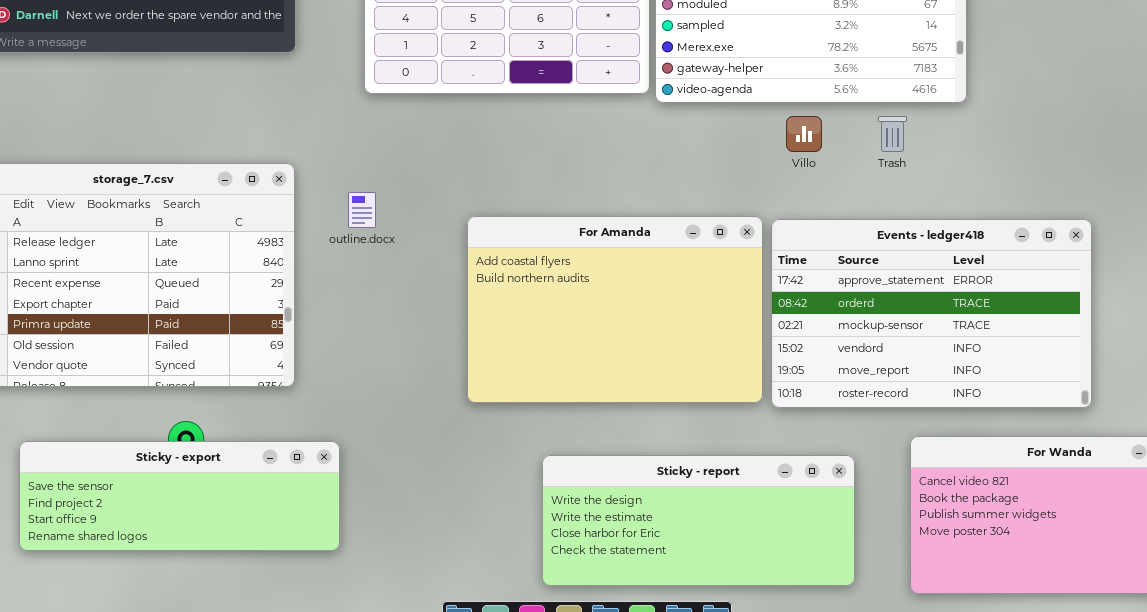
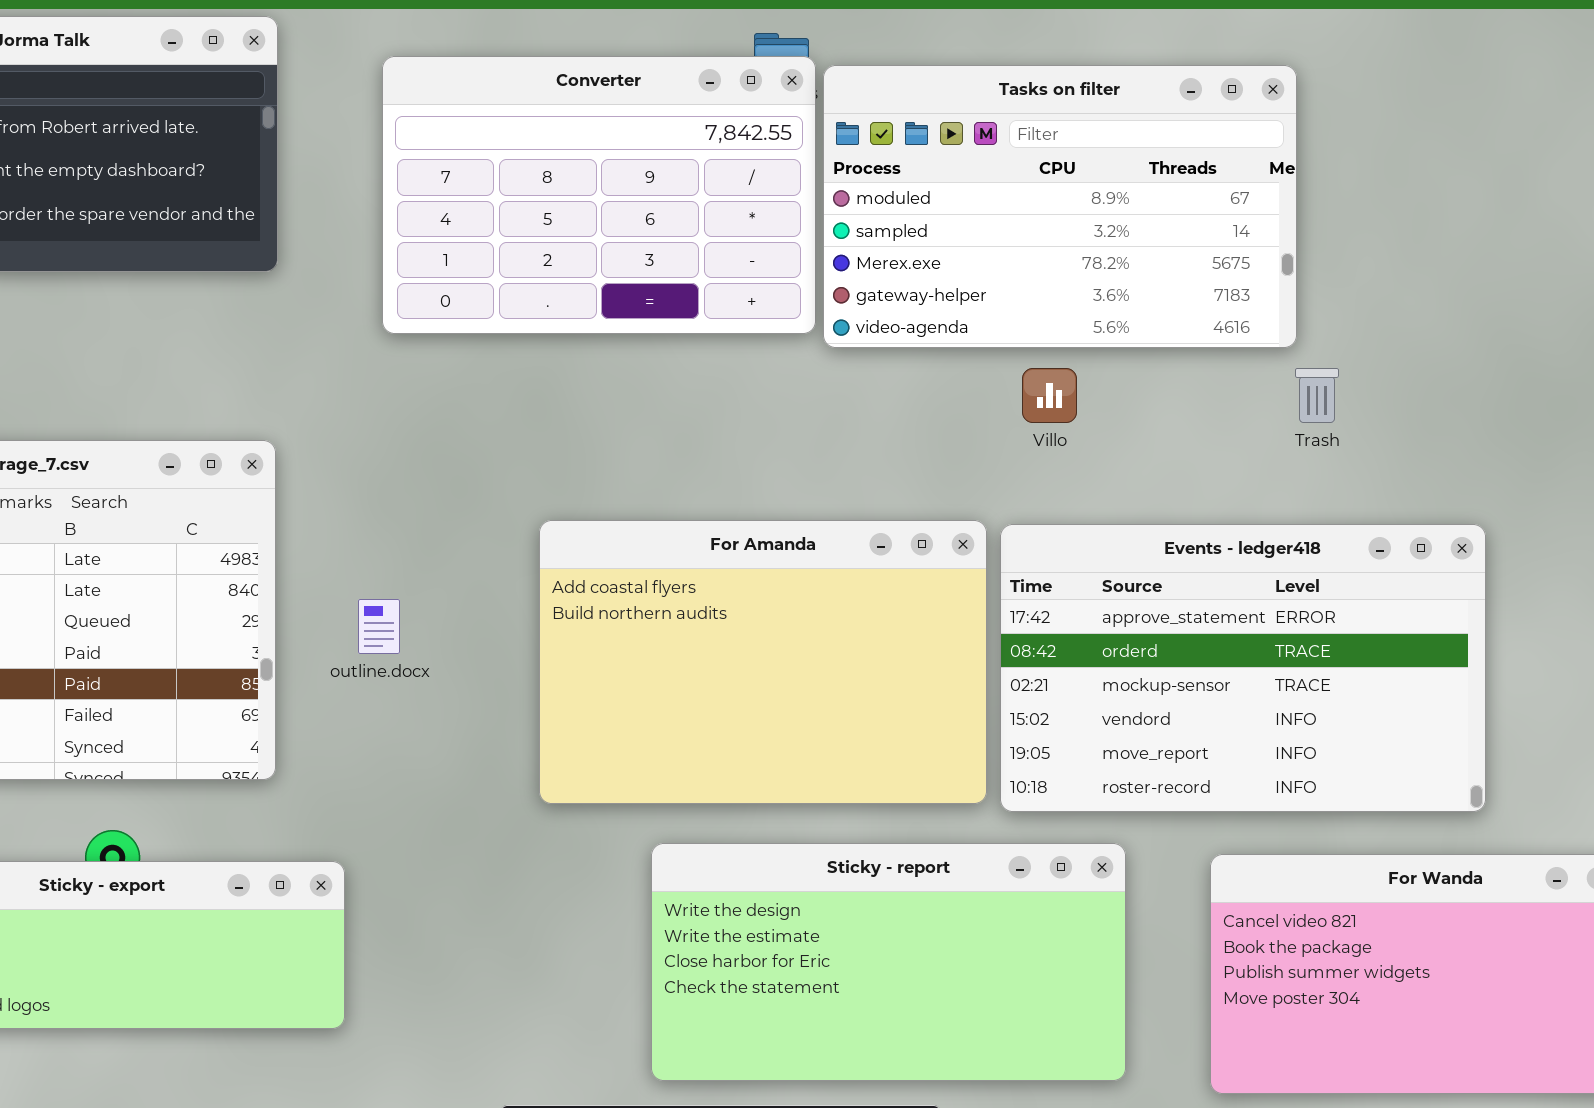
Trash: [878,116,907,152] -> [1295,368,1339,423], moved
outline.docx: [348,192,376,228] -> [358,599,400,654], moved
Sticky - report: [542,455,855,586] -> [651,843,1126,1081], resized

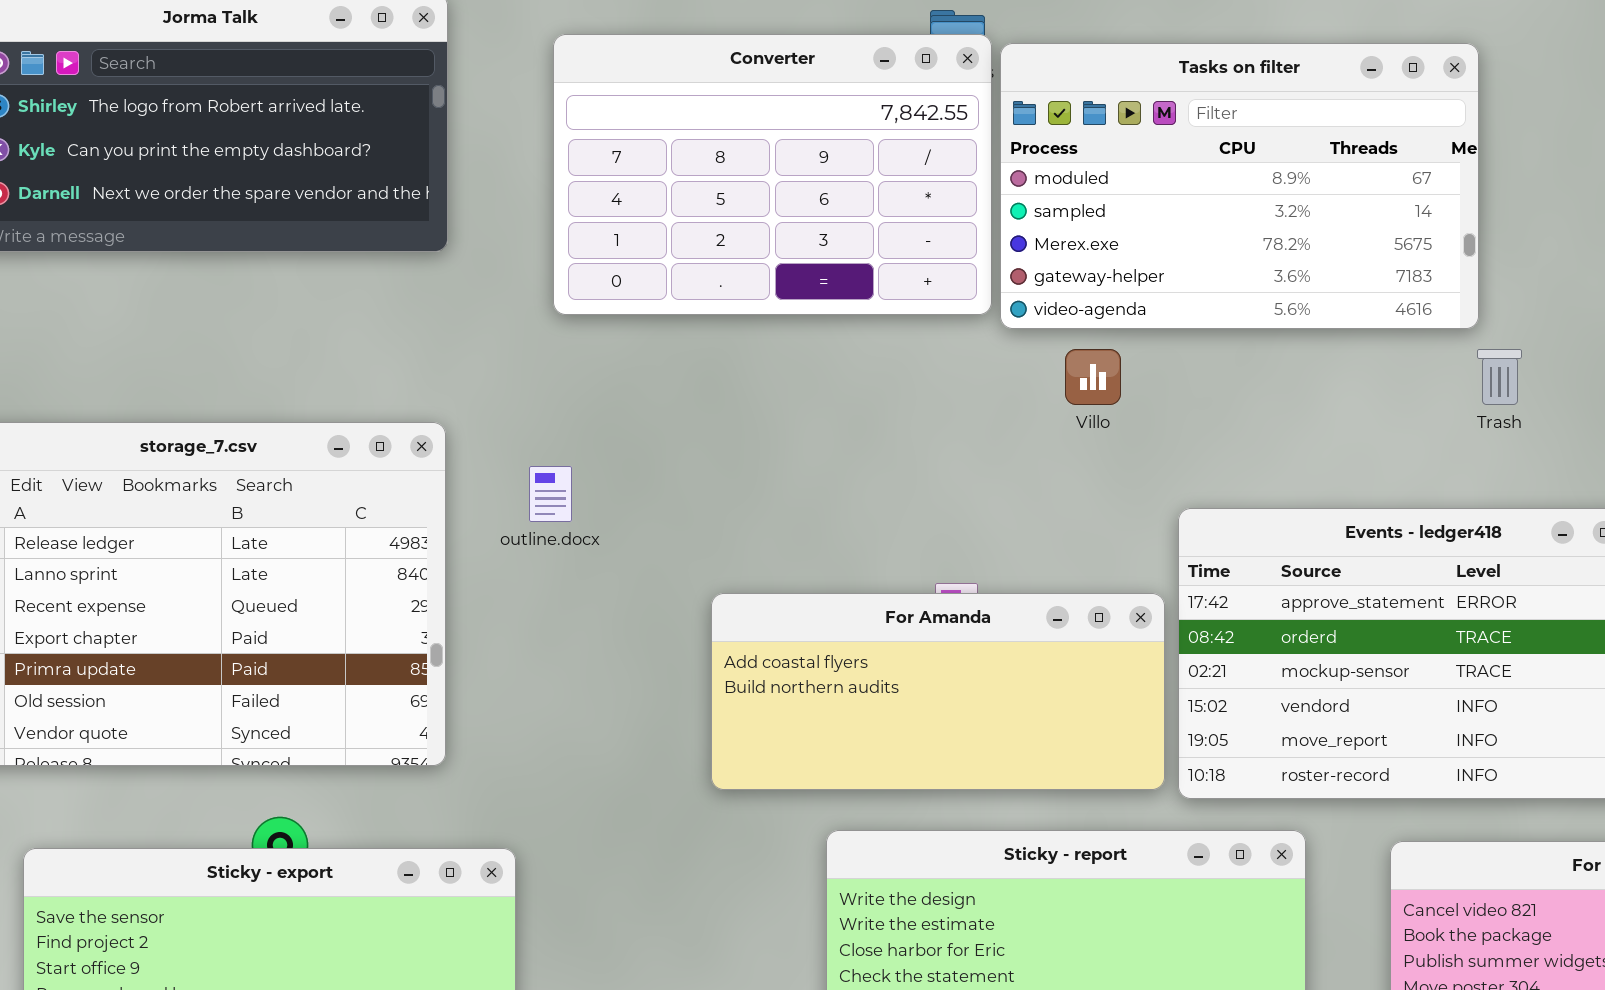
Villo: [1022,368,1077,423] -> [1065,349,1121,405], moved
For Amanda: [539,520,987,804] -> [711,593,1165,790], resized
outline.docx: [358,599,400,654] -> [529,466,572,522], moved

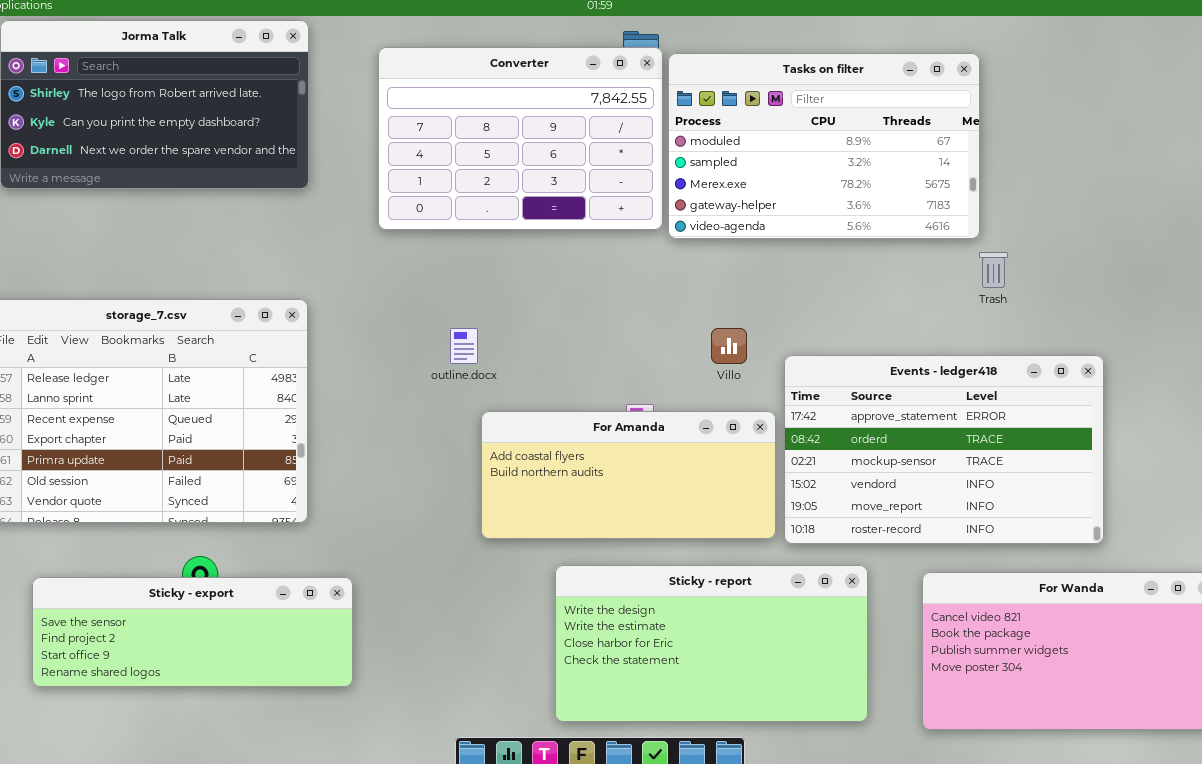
Villo: [1065,349,1121,405] -> [711,328,747,364], moved
outline.docx: [529,466,572,522] -> [450,328,478,364], moved

